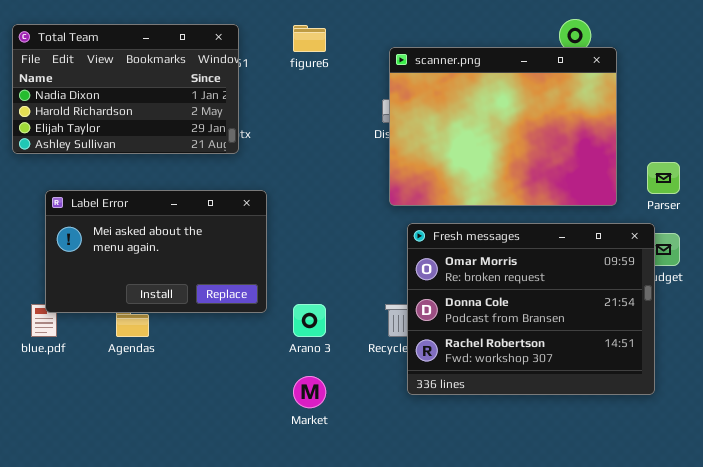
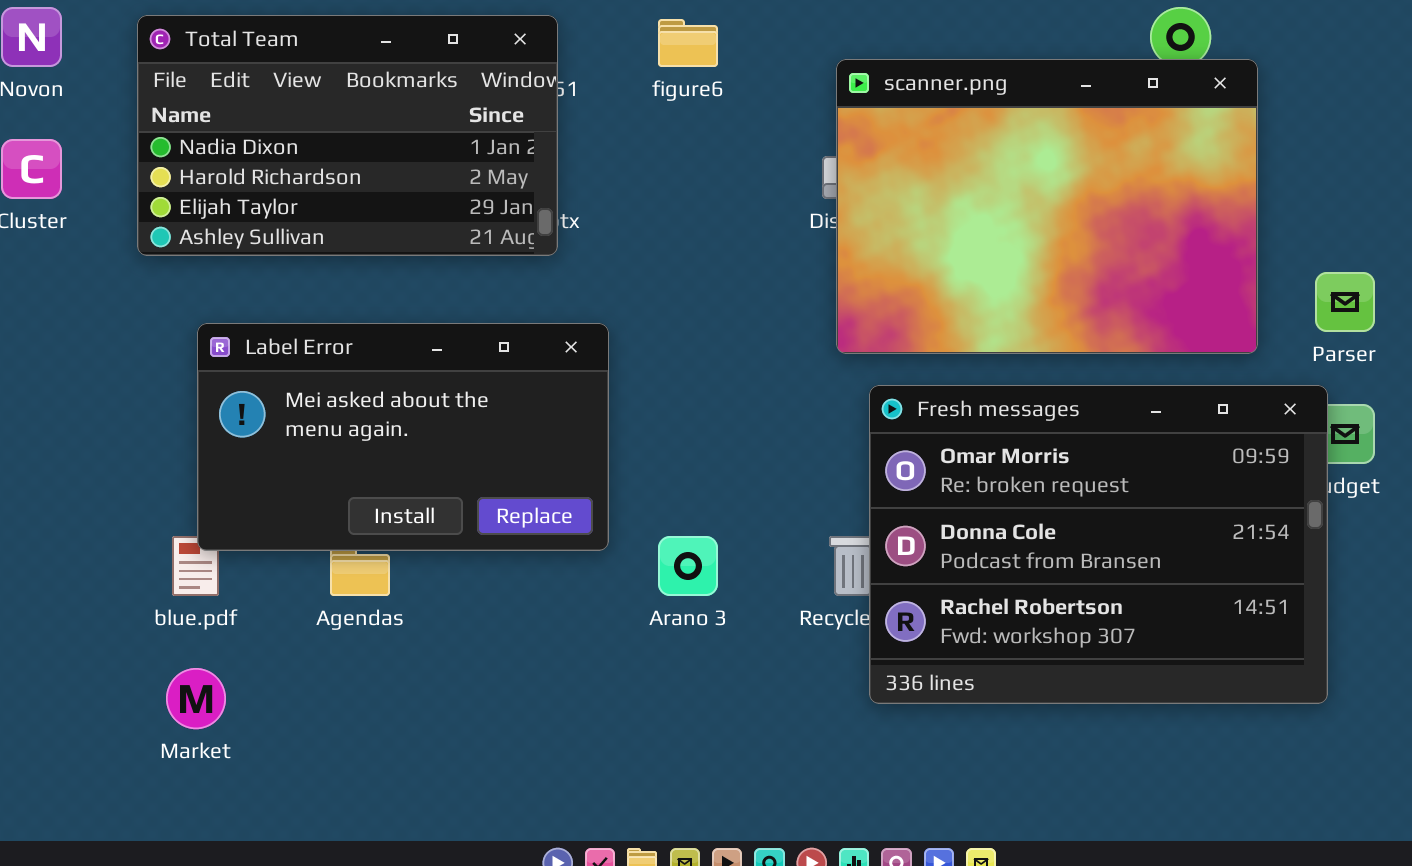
Market: [293,376,326,408] -> [166,668,226,729], moved

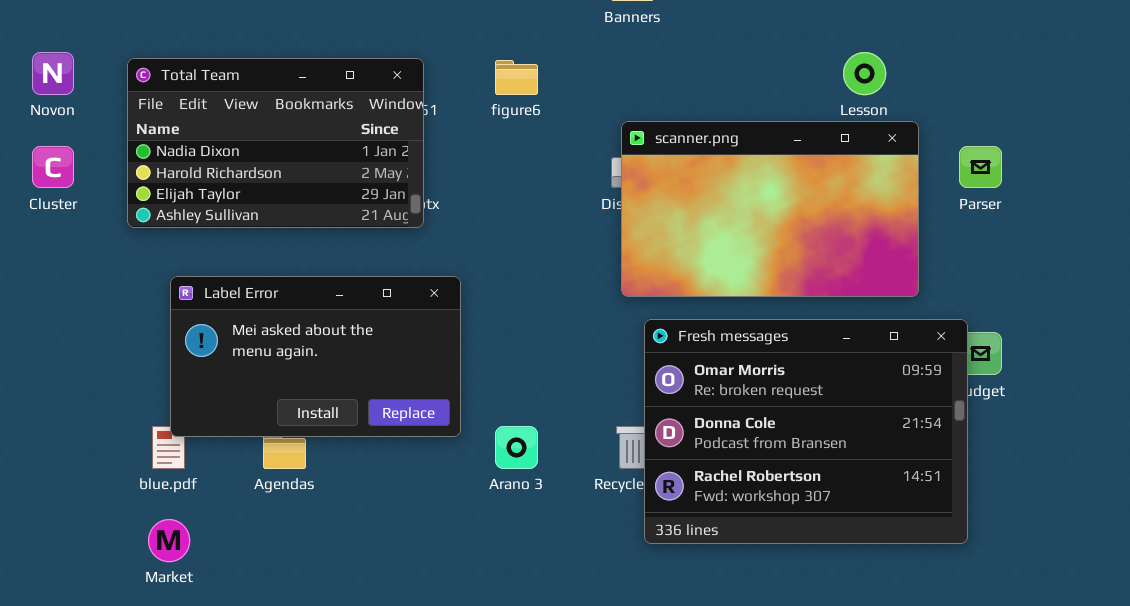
scanner.png: [836,59,1258,354] -> [621,121,919,297], resized
Parser: [1315,272,1375,332] -> [959,146,1002,188], moved

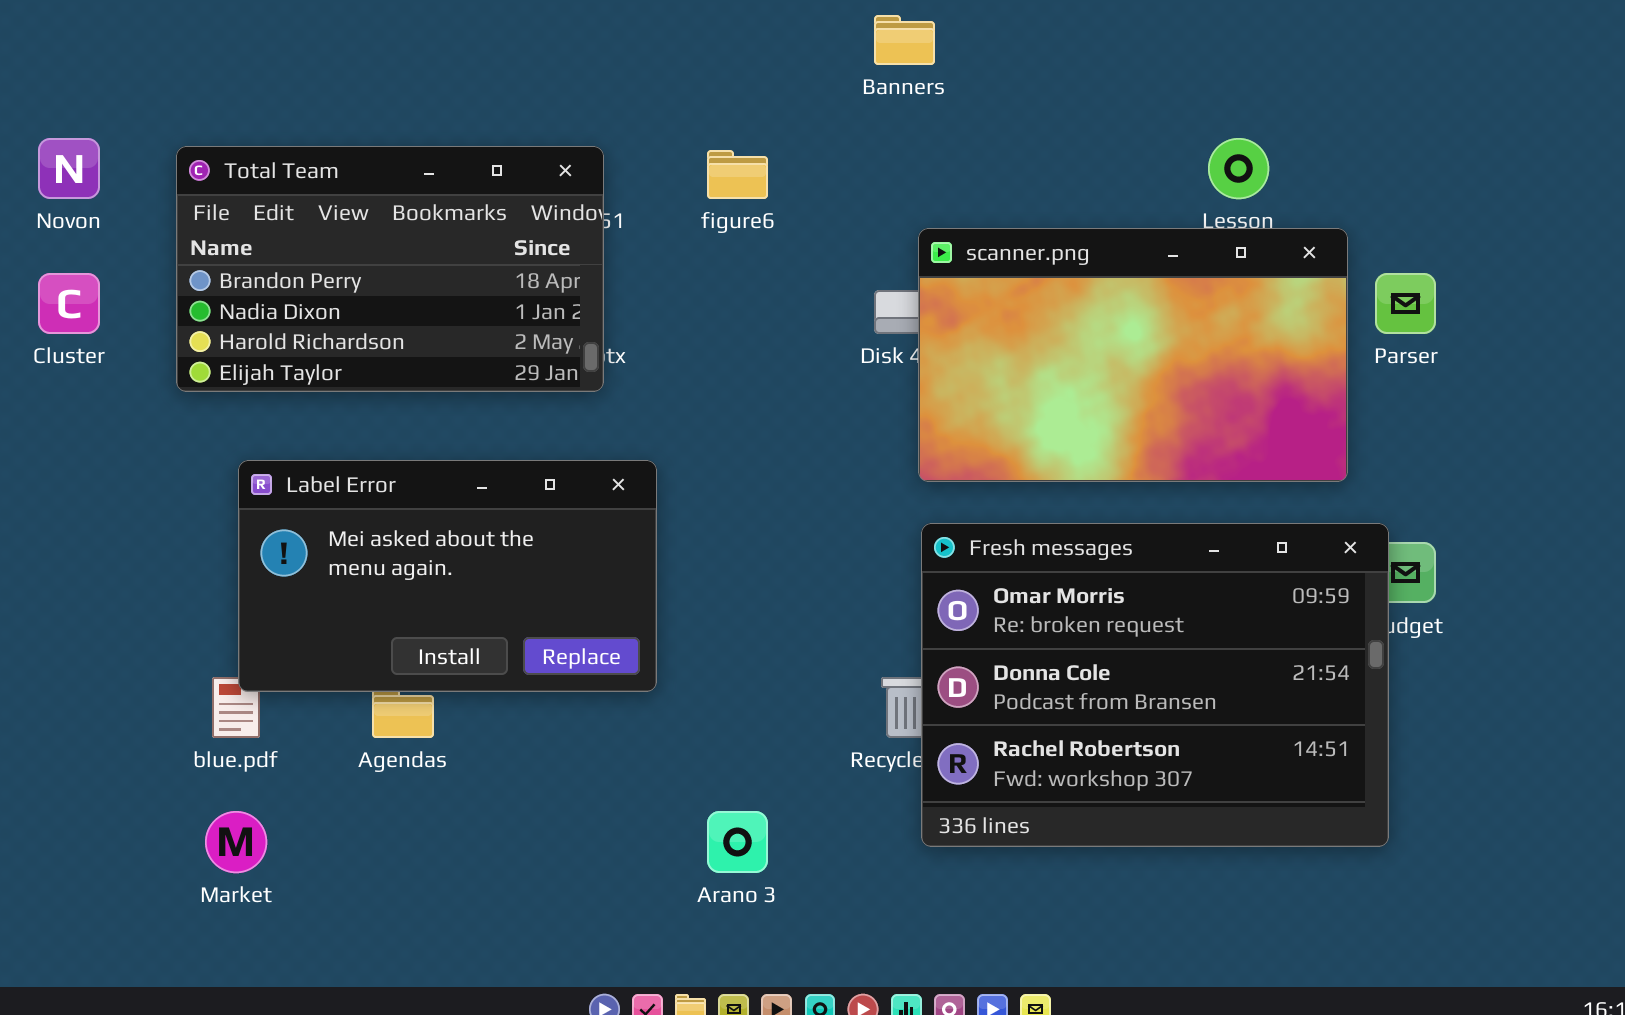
Total Team: [127,58,424,228] -> [176,146,604,392], scrolled up 1 row
scanner.png: [621,121,919,297] -> [918,228,1348,482], moved
Arano 3: [495,426,538,469] -> [707,811,768,873], moved

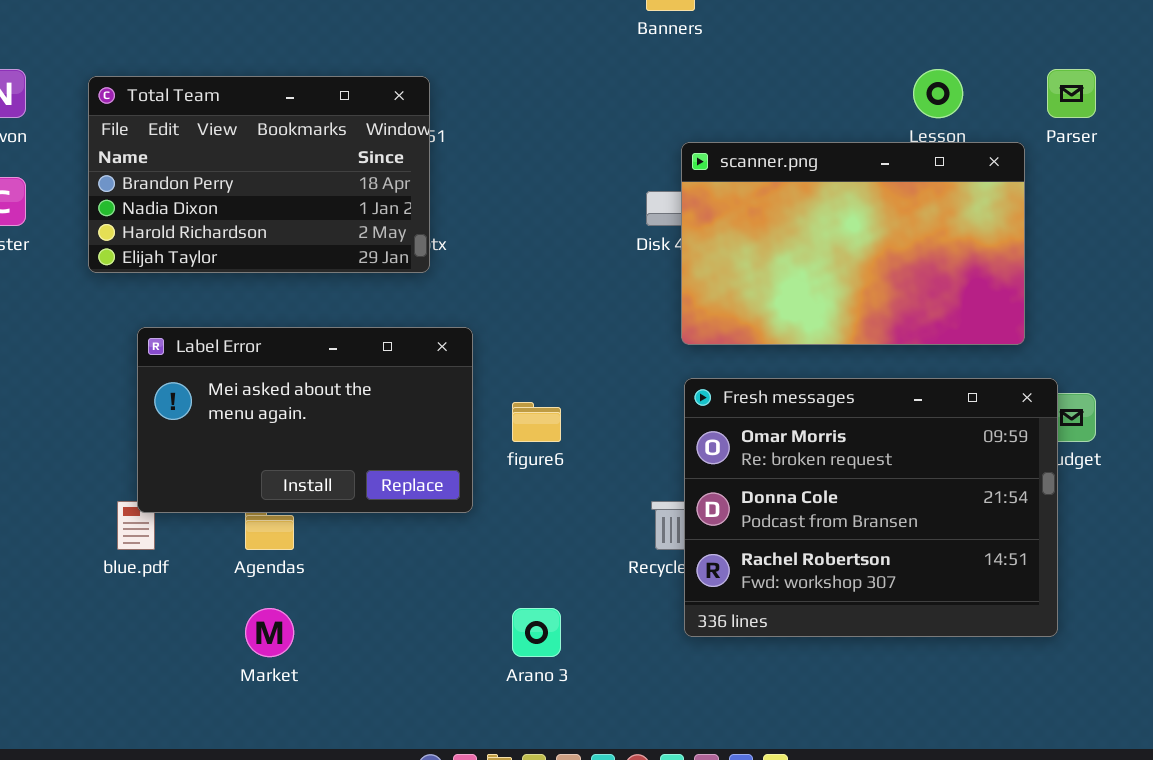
figure6: [707,150,768,199] -> [512,402,561,442], moved
Parser: [1375,273,1436,334] -> [1047,69,1096,118], moved
Market: [205,811,267,873] -> [245,608,294,657], moved

